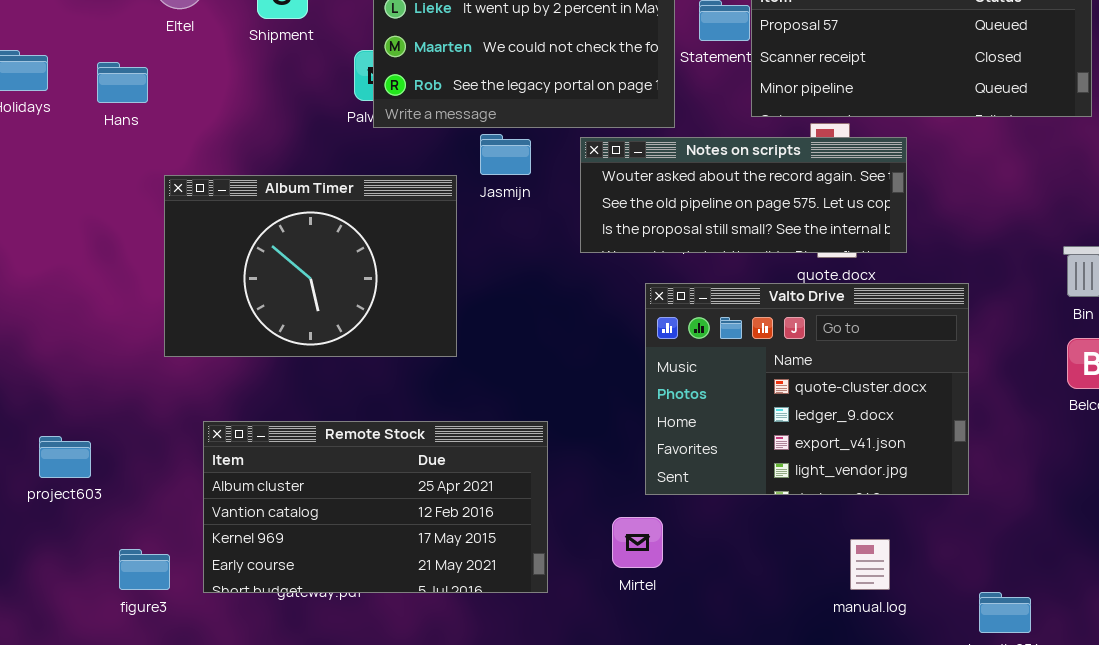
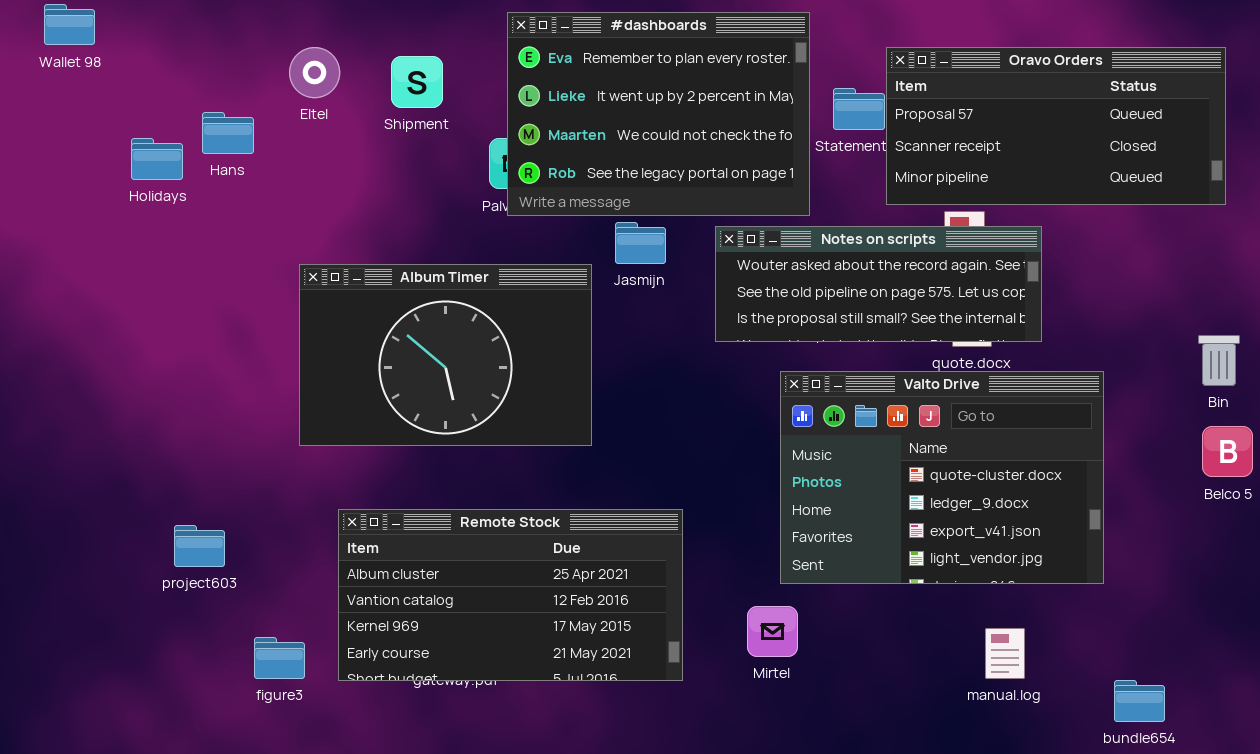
Hans: [97,62,148,103] -> [202,112,254,154], moved

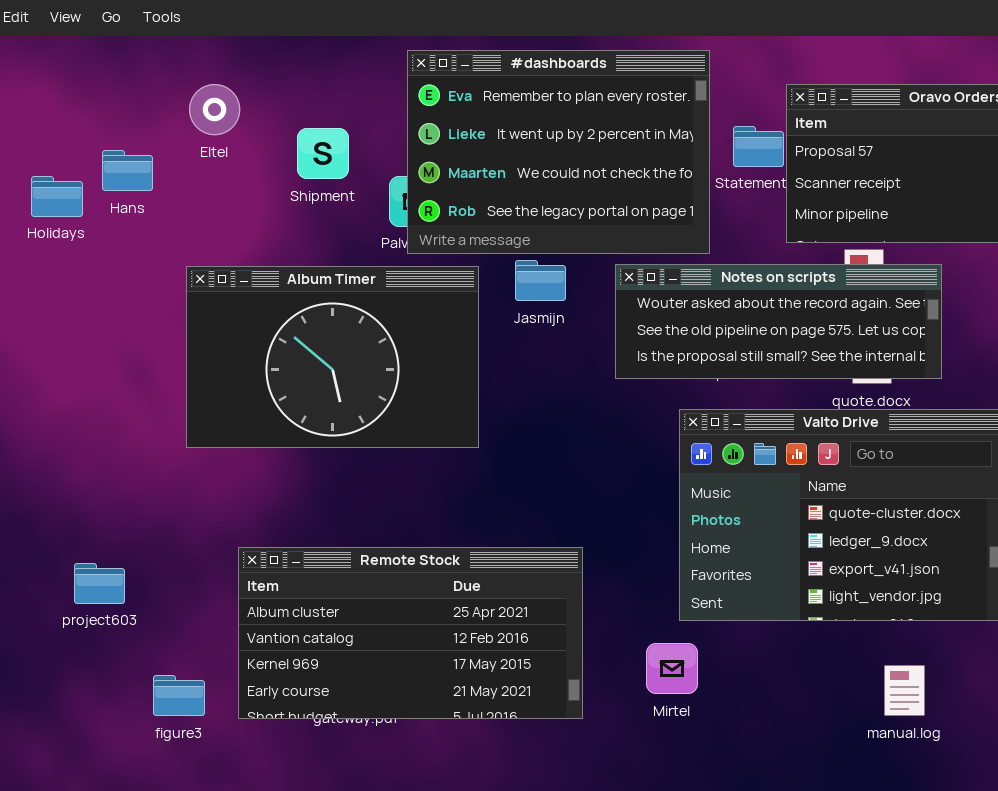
Shipment: [391,56,443,108] -> [297,128,349,179], moved
Album Timer: [299,264,592,446] -> [186,266,479,448], moved

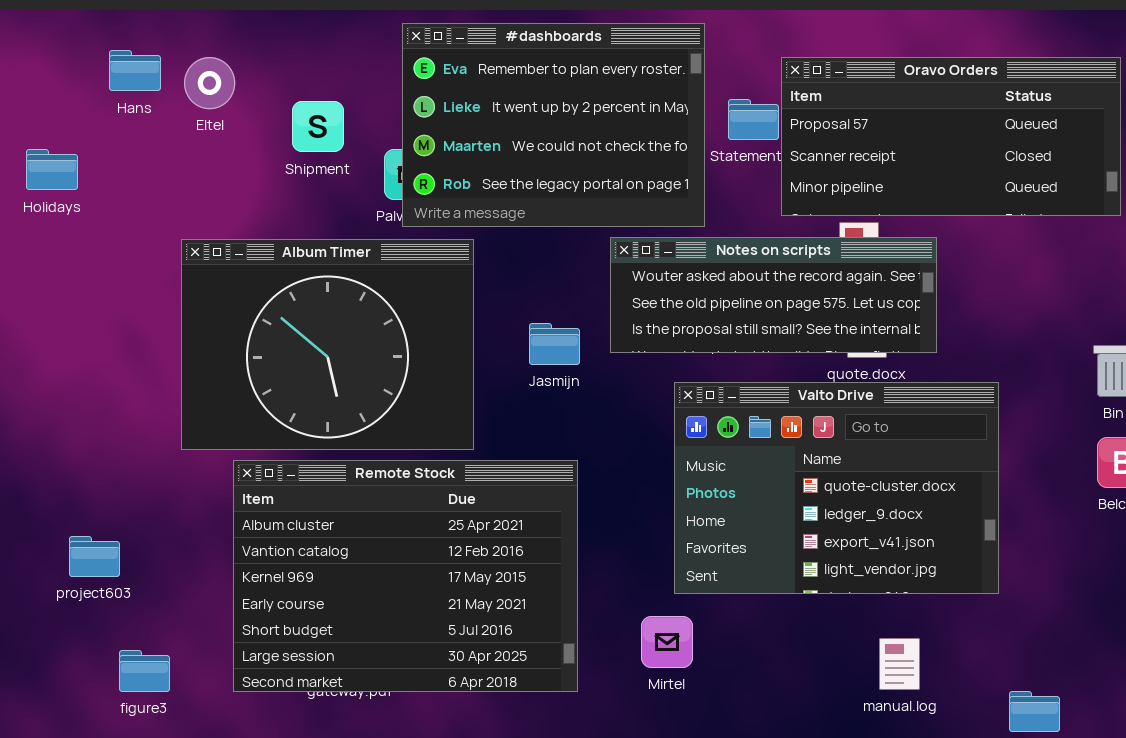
Hans: [102,150,153,191] -> [109,50,161,91], moved
Jasmijn: [515,260,566,301] -> [529,323,580,365], moved
Album Timer: [186,266,479,448] -> [181,239,474,450], resized
Remote Stock: [238,547,583,719] -> [233,460,578,692], resized
figure3: [153,675,205,716] -> [119,650,170,692], moved

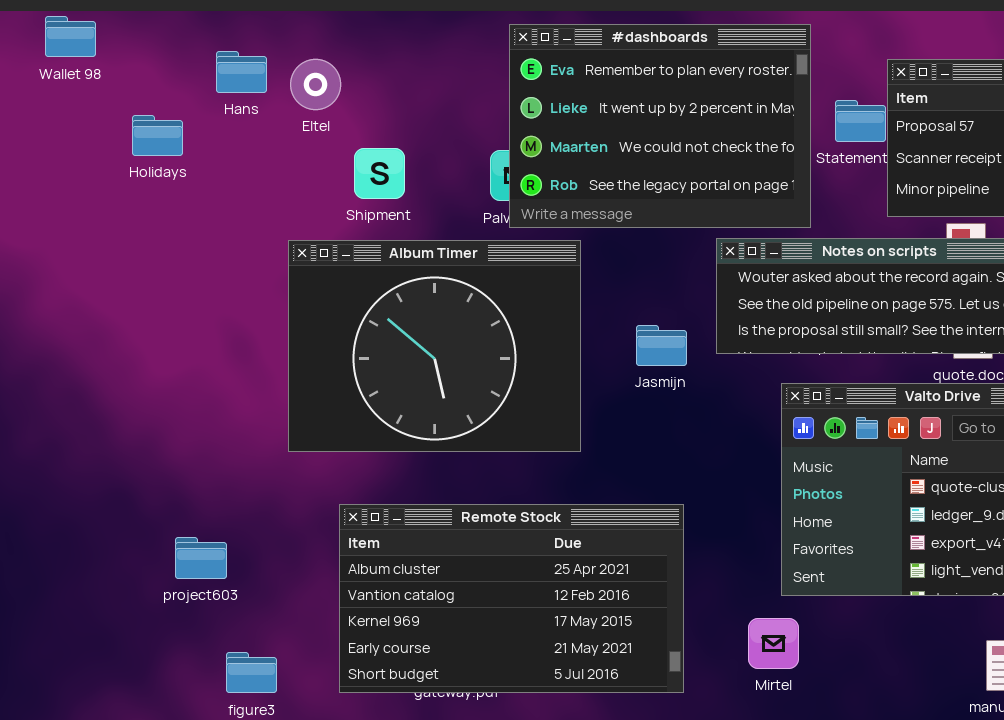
Shipment: [292,101,344,152] -> [354,148,405,199], moved
Holidays: [26,149,78,190] -> [132,115,183,156], moved
Remote Stock: [233,460,578,692] -> [339,504,684,693], resized

